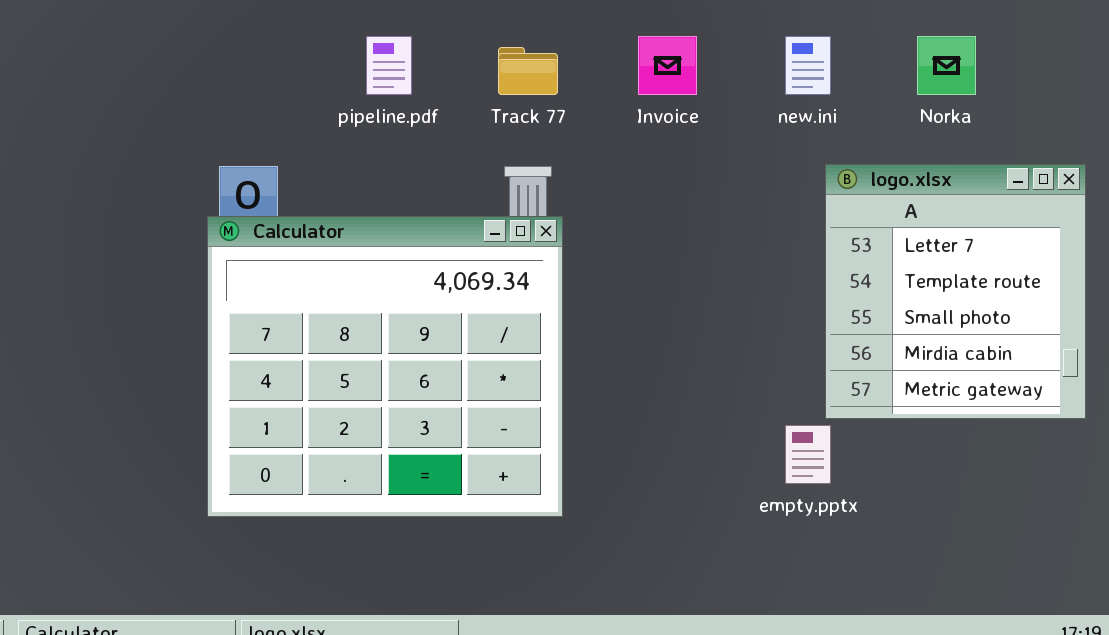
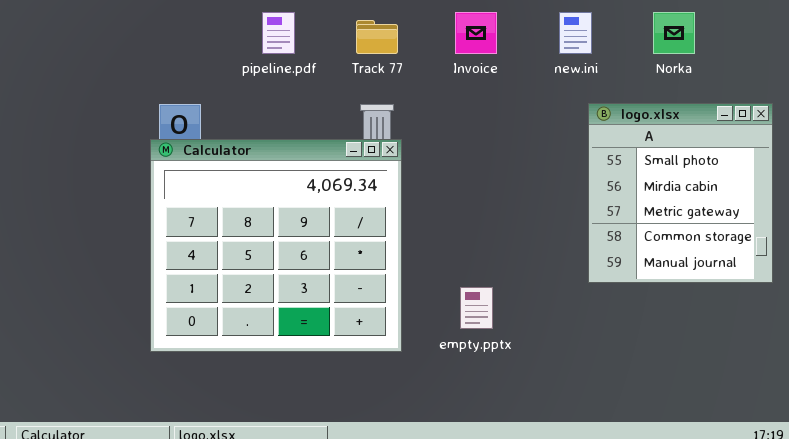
logo.xlsx: [825,164,1086,419] -> [588,103,773,283], scrolled down 2 rows
empty.pptx: [785,425,831,484] -> [460,287,493,329], moved

